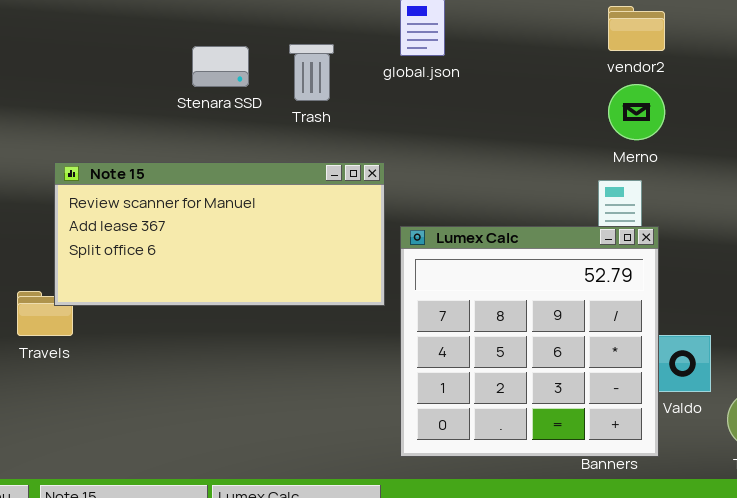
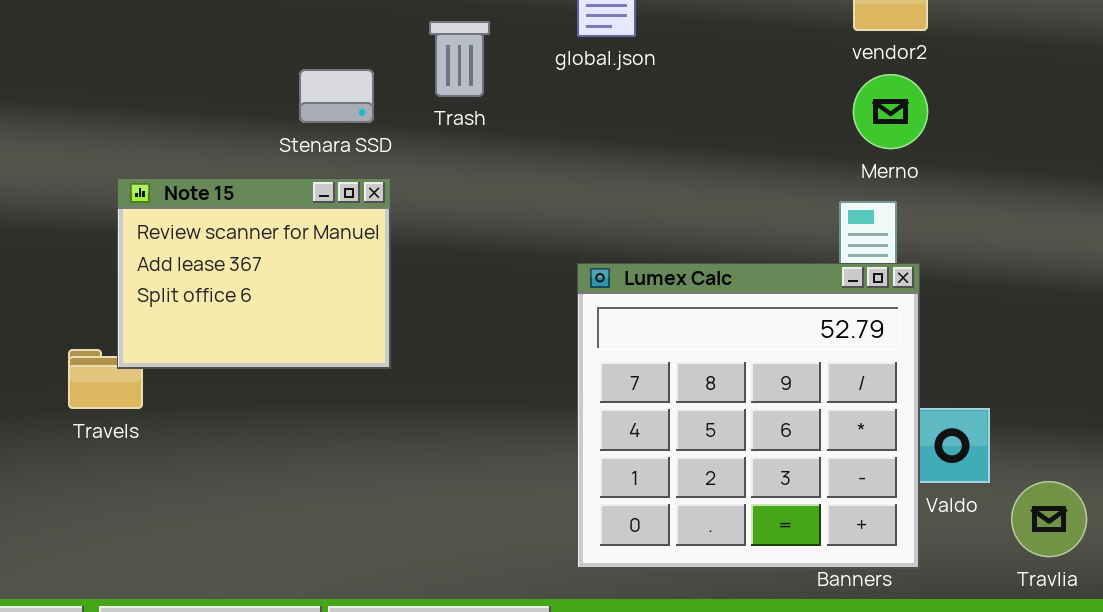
Stenara SSD: [192,46,249,87] -> [299,69,374,123], moved
Note 15: [54,162,385,306] -> [117,178,391,369], resized

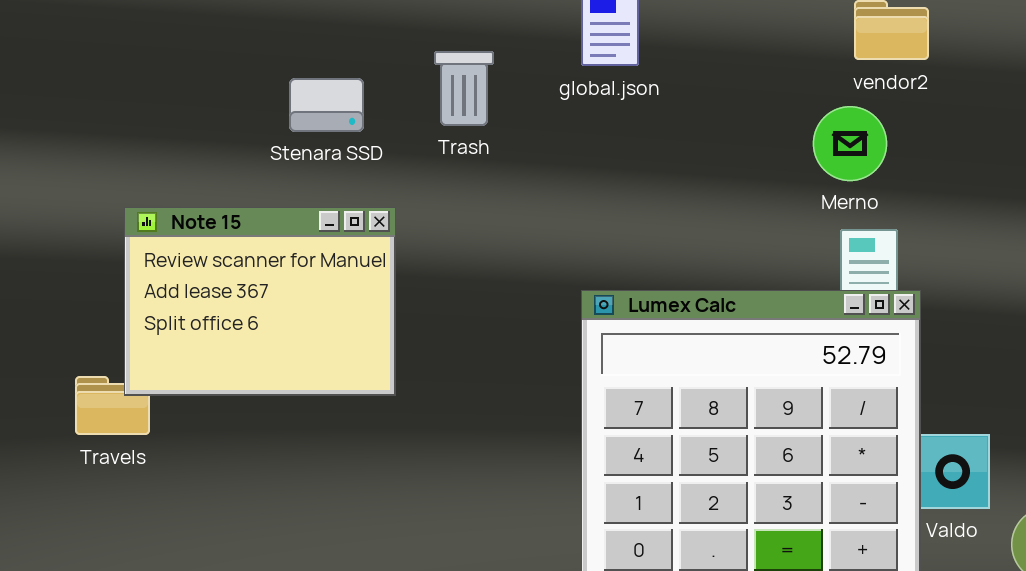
Stenara SSD: [299,69,374,123] -> [289,78,364,132], moved
Merno: [853,74,928,149] -> [813,106,887,181], moved

